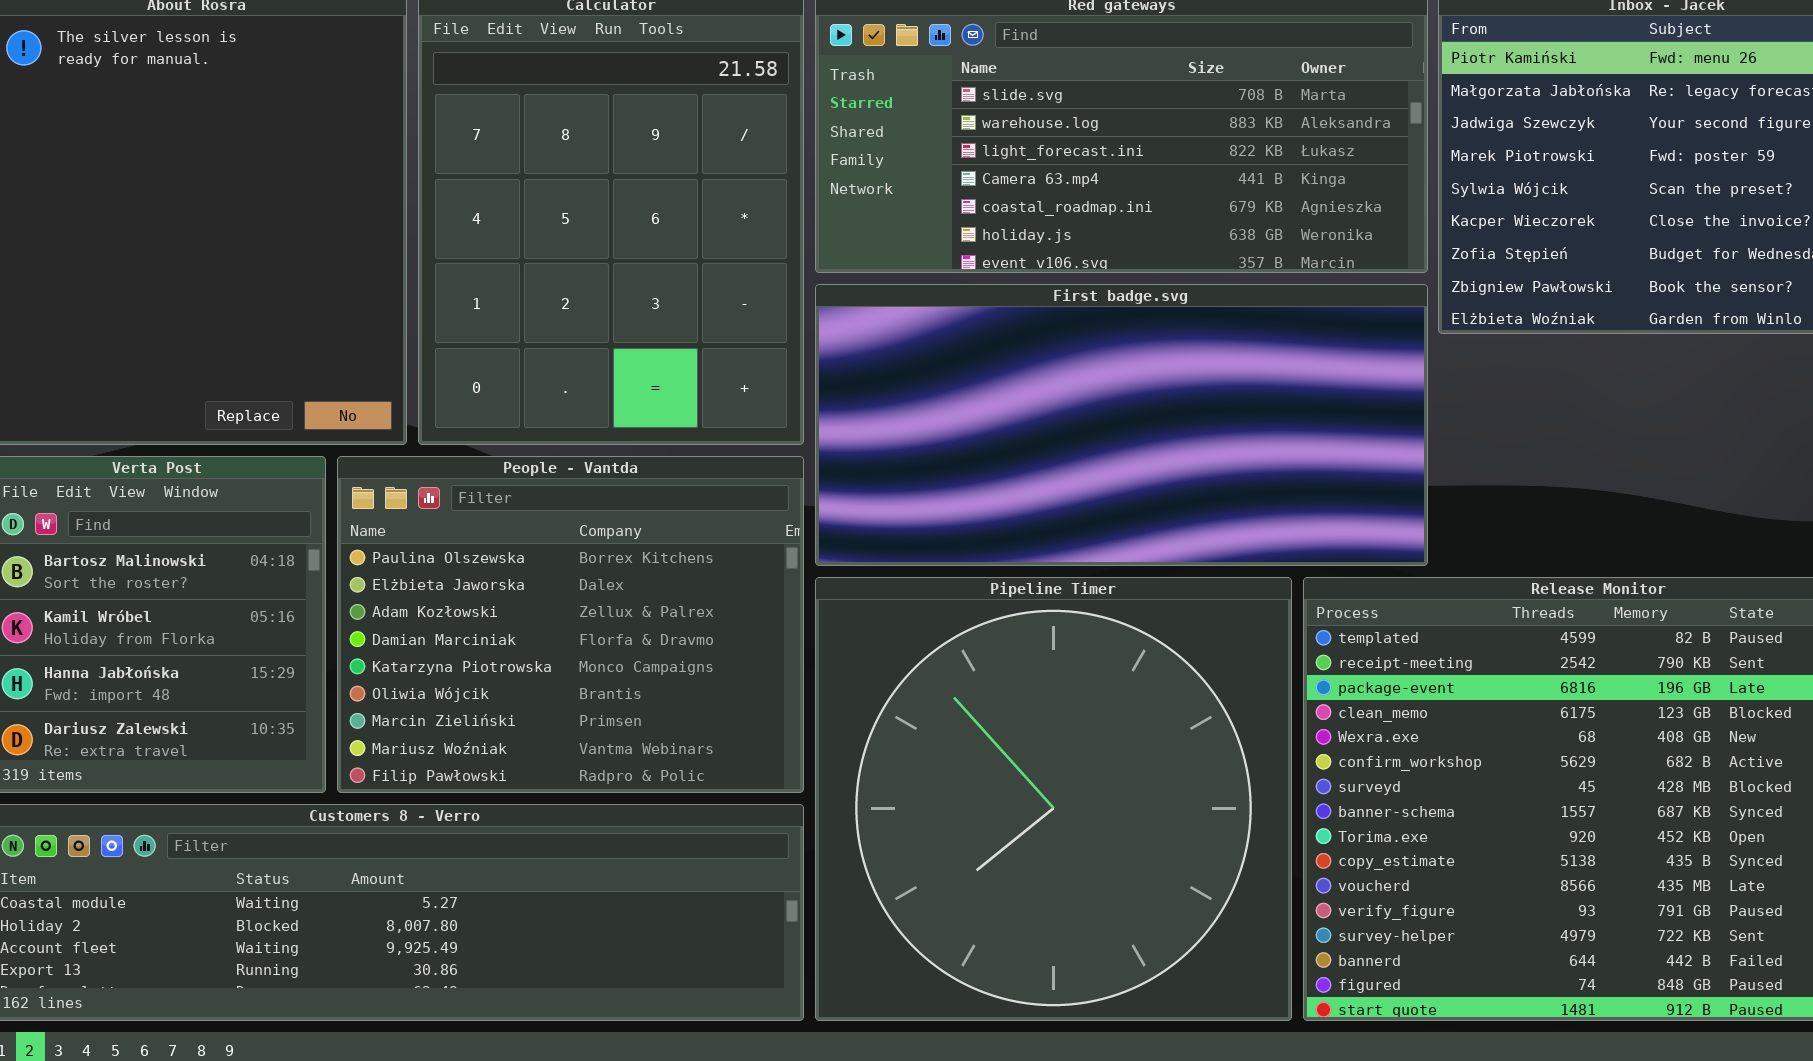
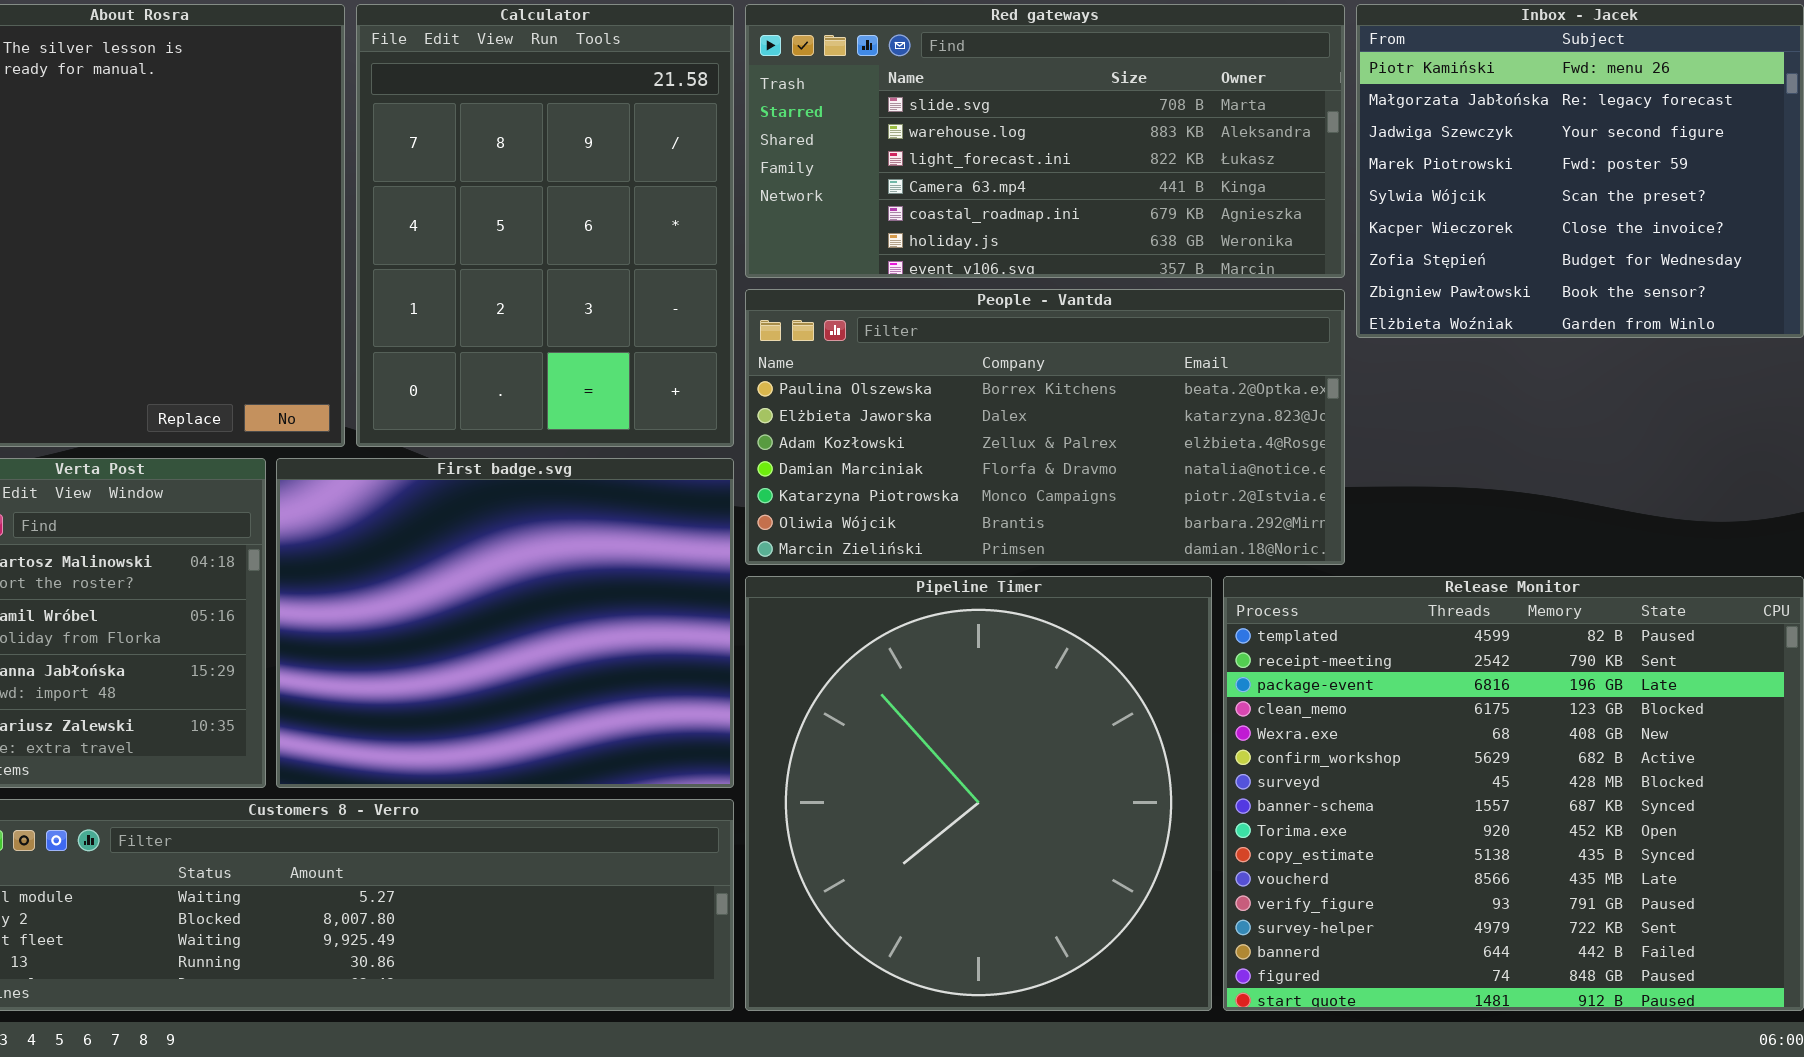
First badge.svg: [815,284,1428,566] -> [276,458,734,788], moved, resized
People - Vantda: [337,456,804,793] -> [745,289,1345,565], moved, resized

